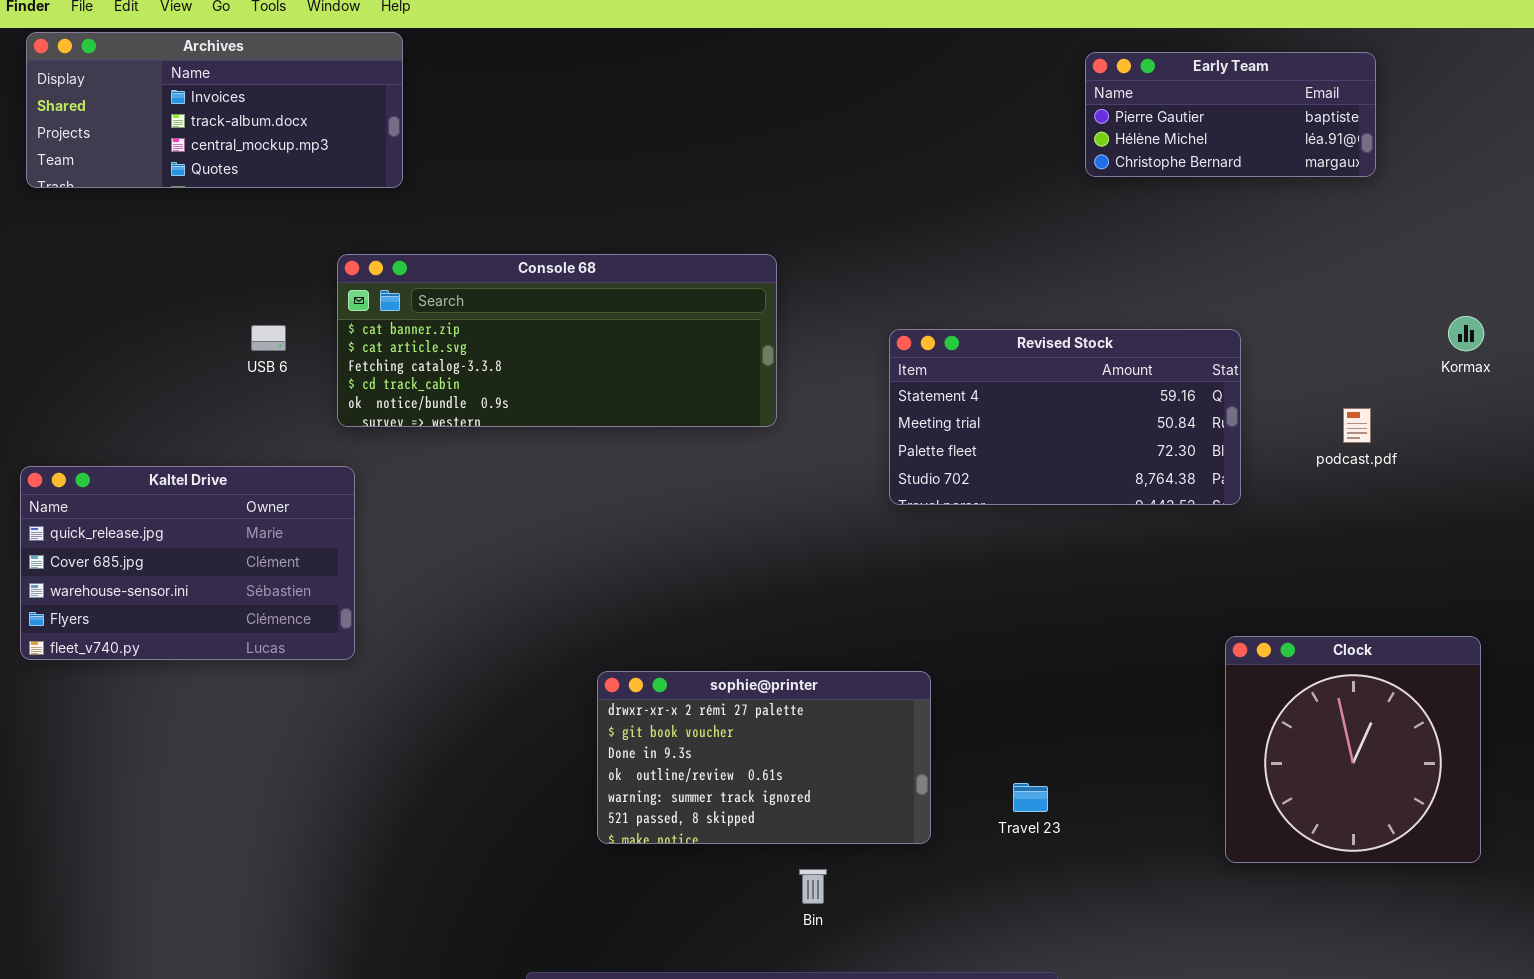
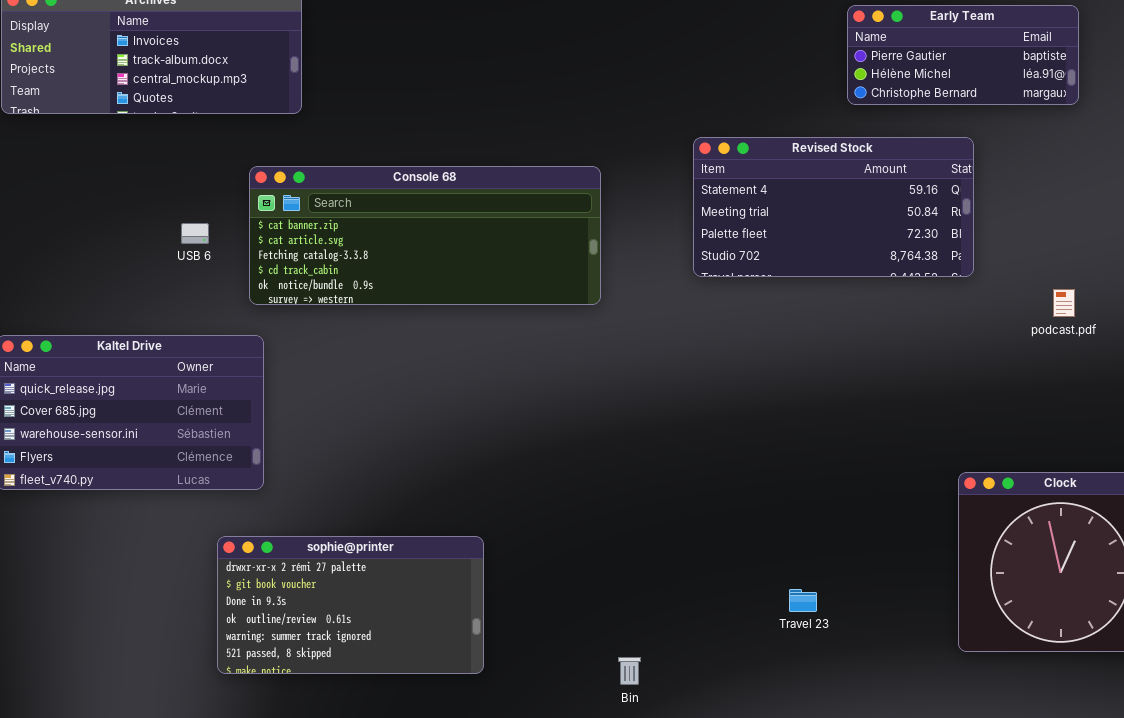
Revised Stock: [889,329,1241,505] -> [693,137,974,277], moved
sophie@printer: [597,671,931,844] -> [217,536,484,674], moved

